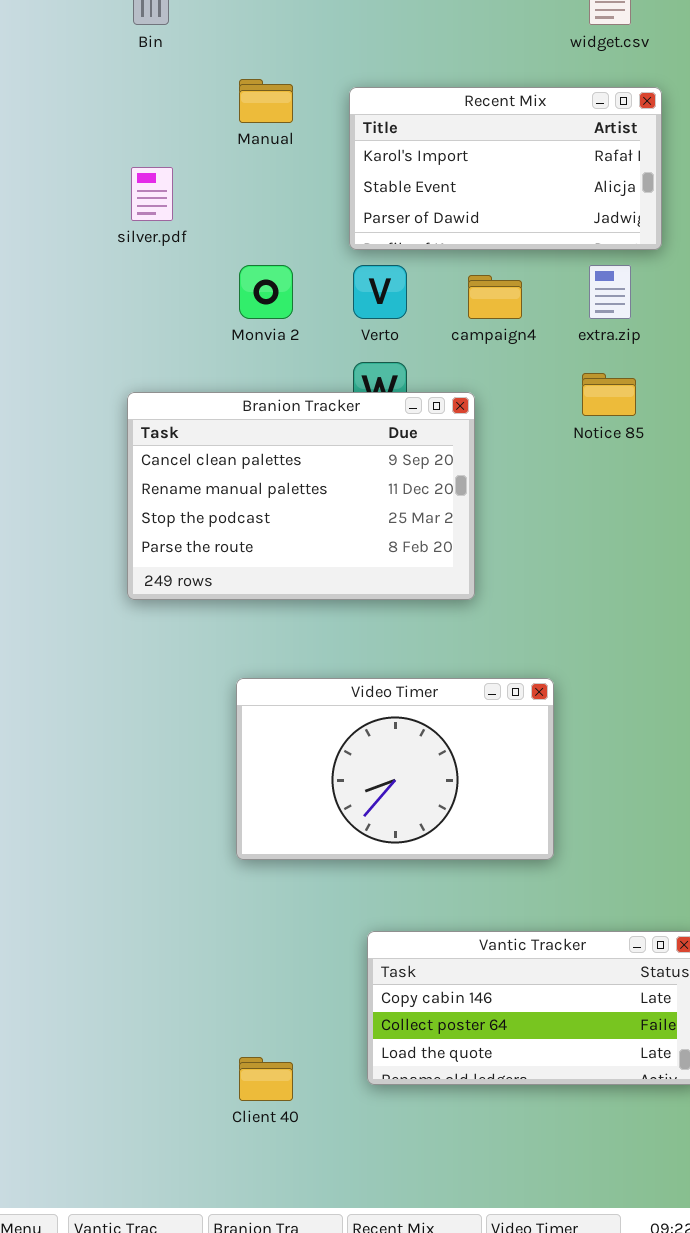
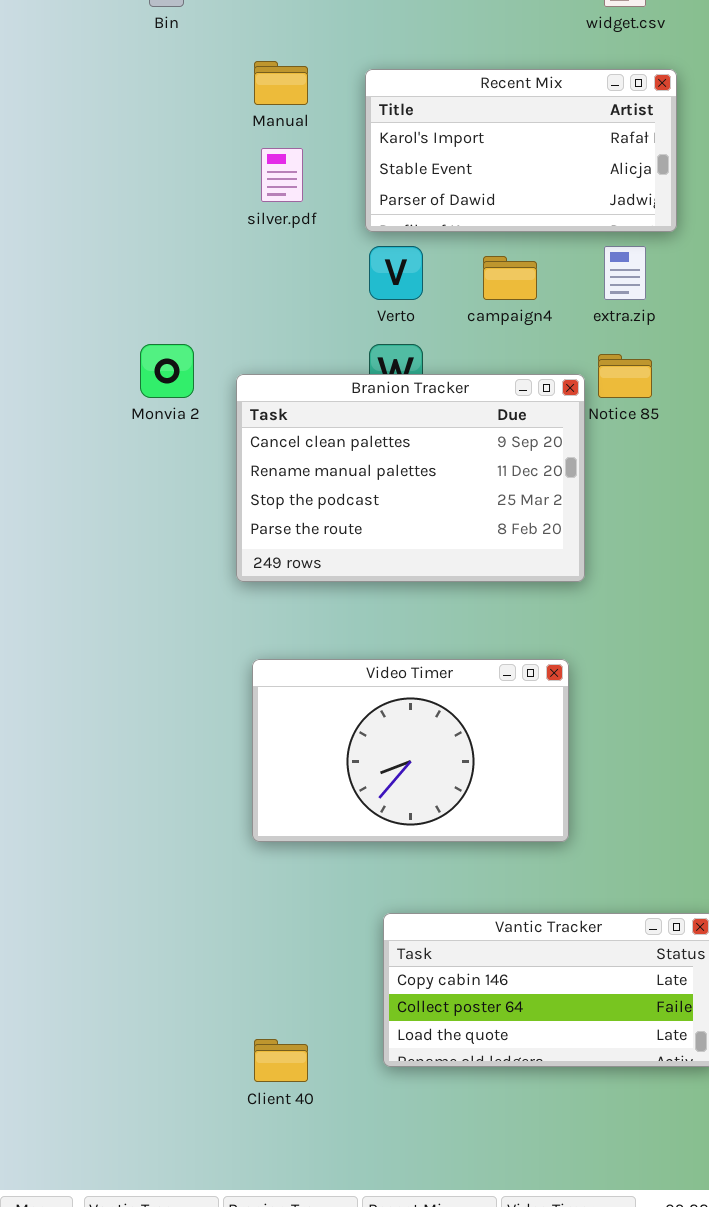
silver.pdf: [131,167,173,221] -> [261,148,303,202], moved
Monvia 2: [239,265,293,319] -> [140,344,194,398], moved
Branion Tracker: [127,392,475,600] -> [236,374,585,582], moved

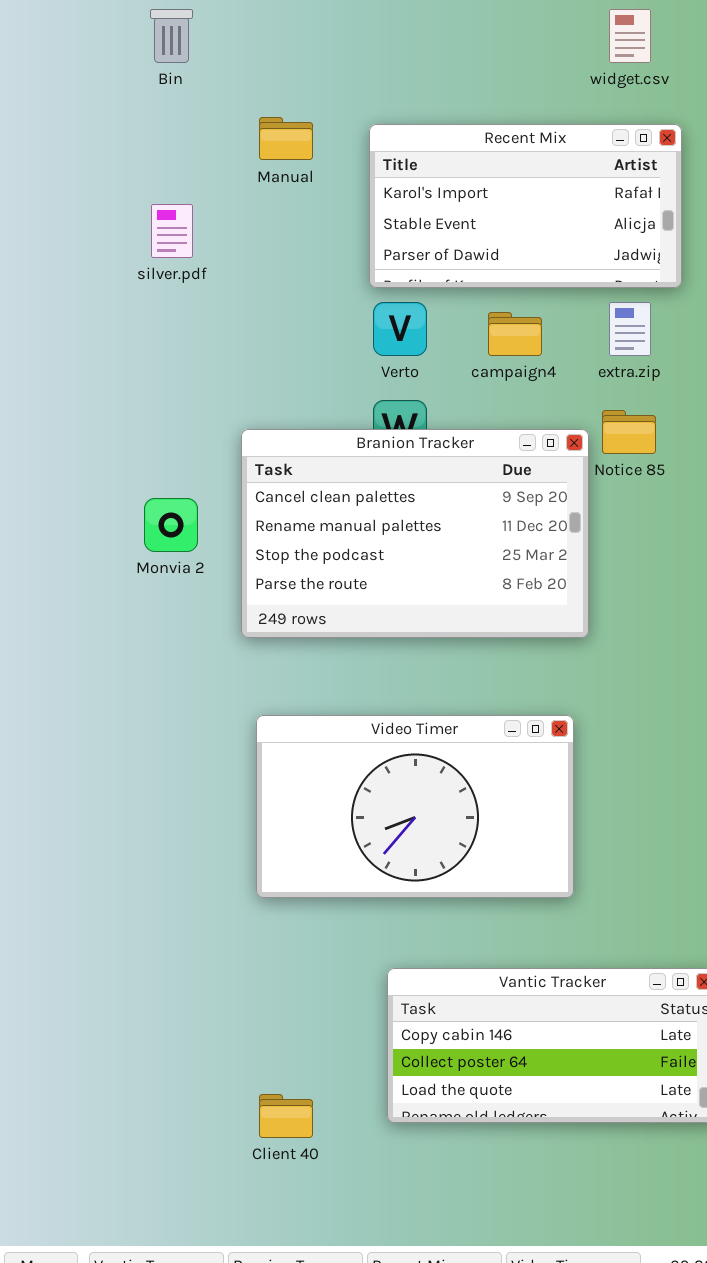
silver.pdf: [261,148,303,202] -> [151,204,193,258], moved
Monvia 2: [140,344,194,398] -> [144,498,198,552], moved

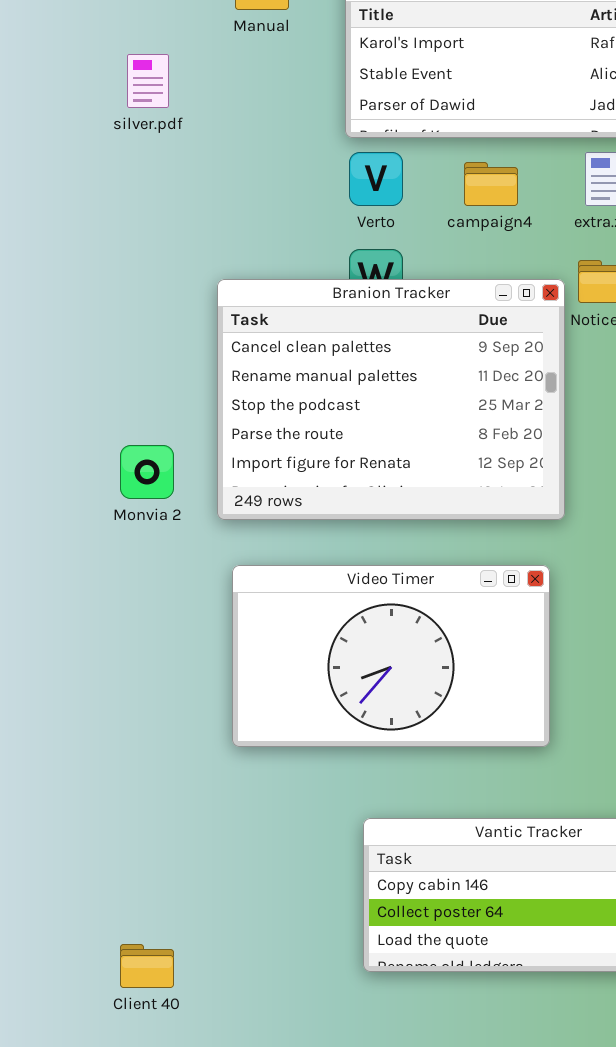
Branion Tracker: [241,429,589,638] -> [217,279,565,520], resized
Monvia 2: [144,498,198,552] -> [120,445,174,499], moved
Client 40: [259,1094,313,1138] -> [120,944,174,988], moved

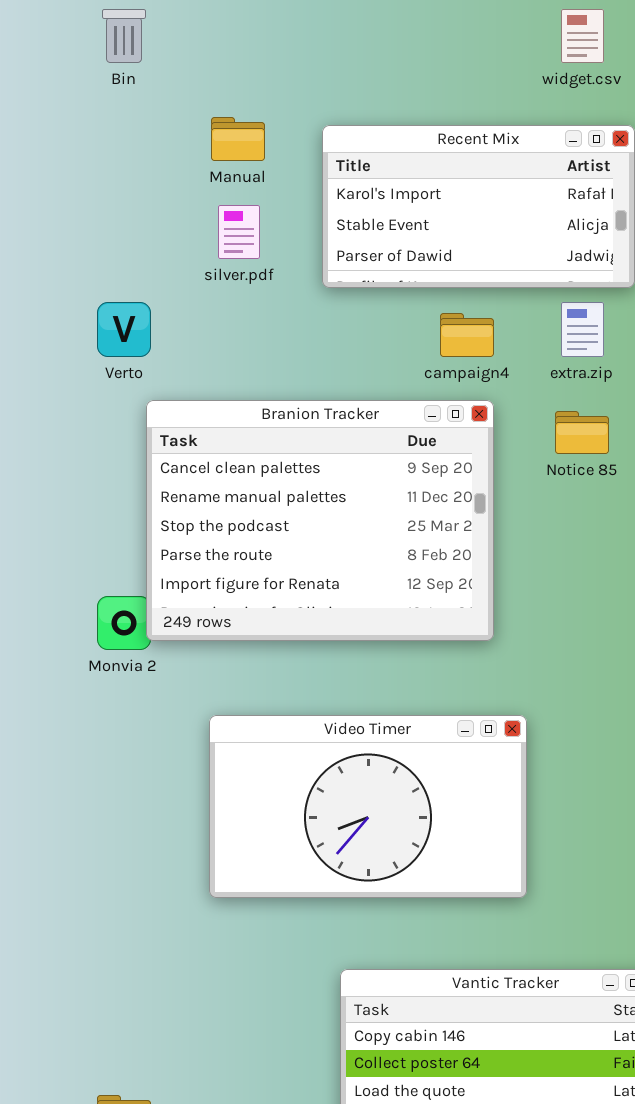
silver.pdf: [127,54,169,108] -> [218,205,260,259], moved
Verto: [349,152,403,206] -> [97,302,151,357], moved
Branion Tracker: [217,279,565,520] -> [146,400,494,641], moved

